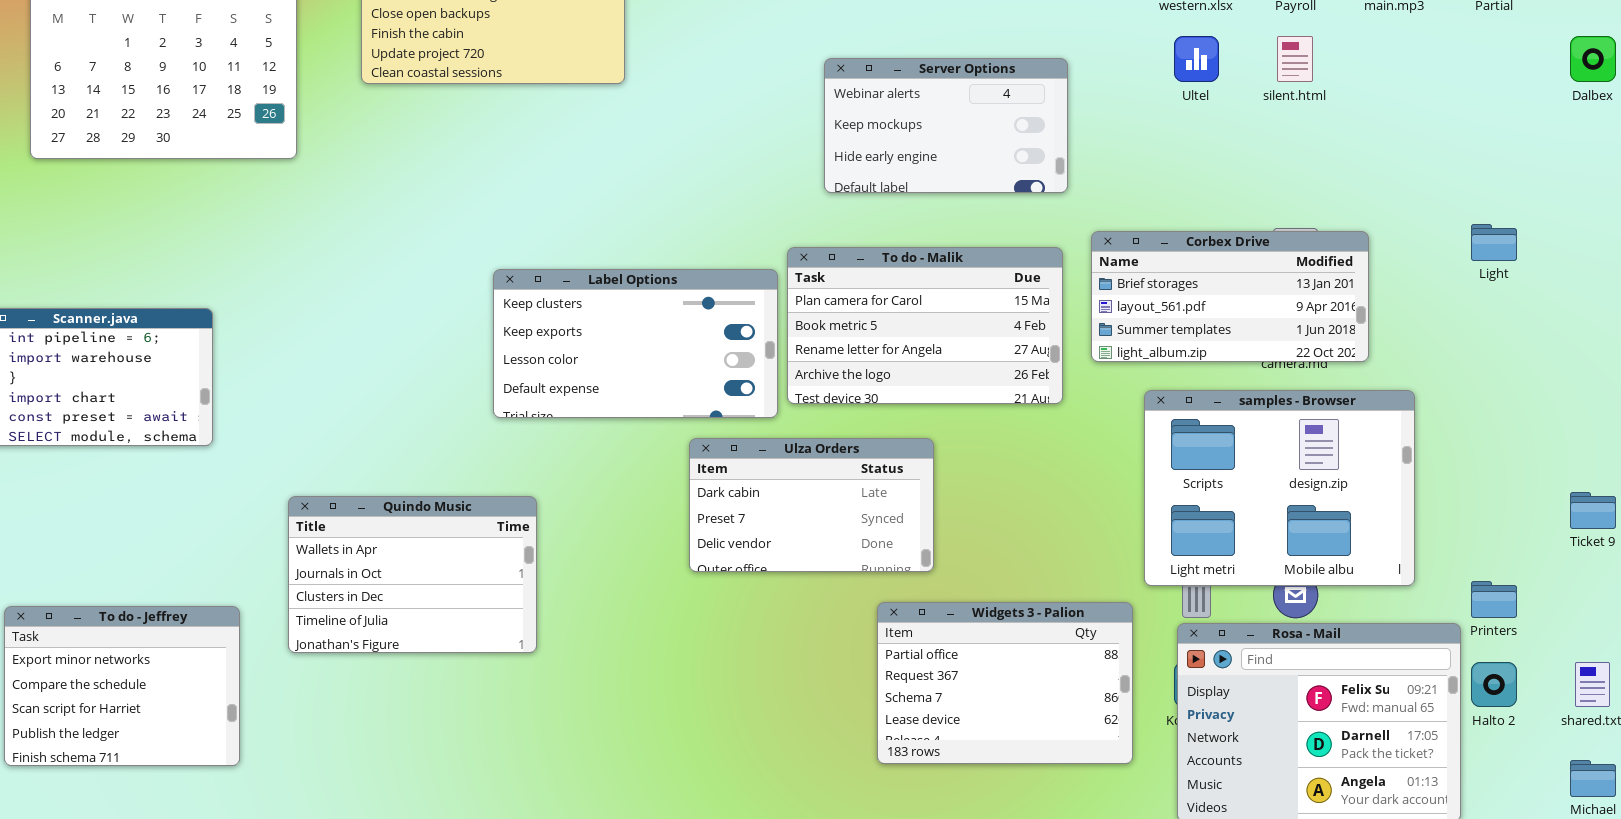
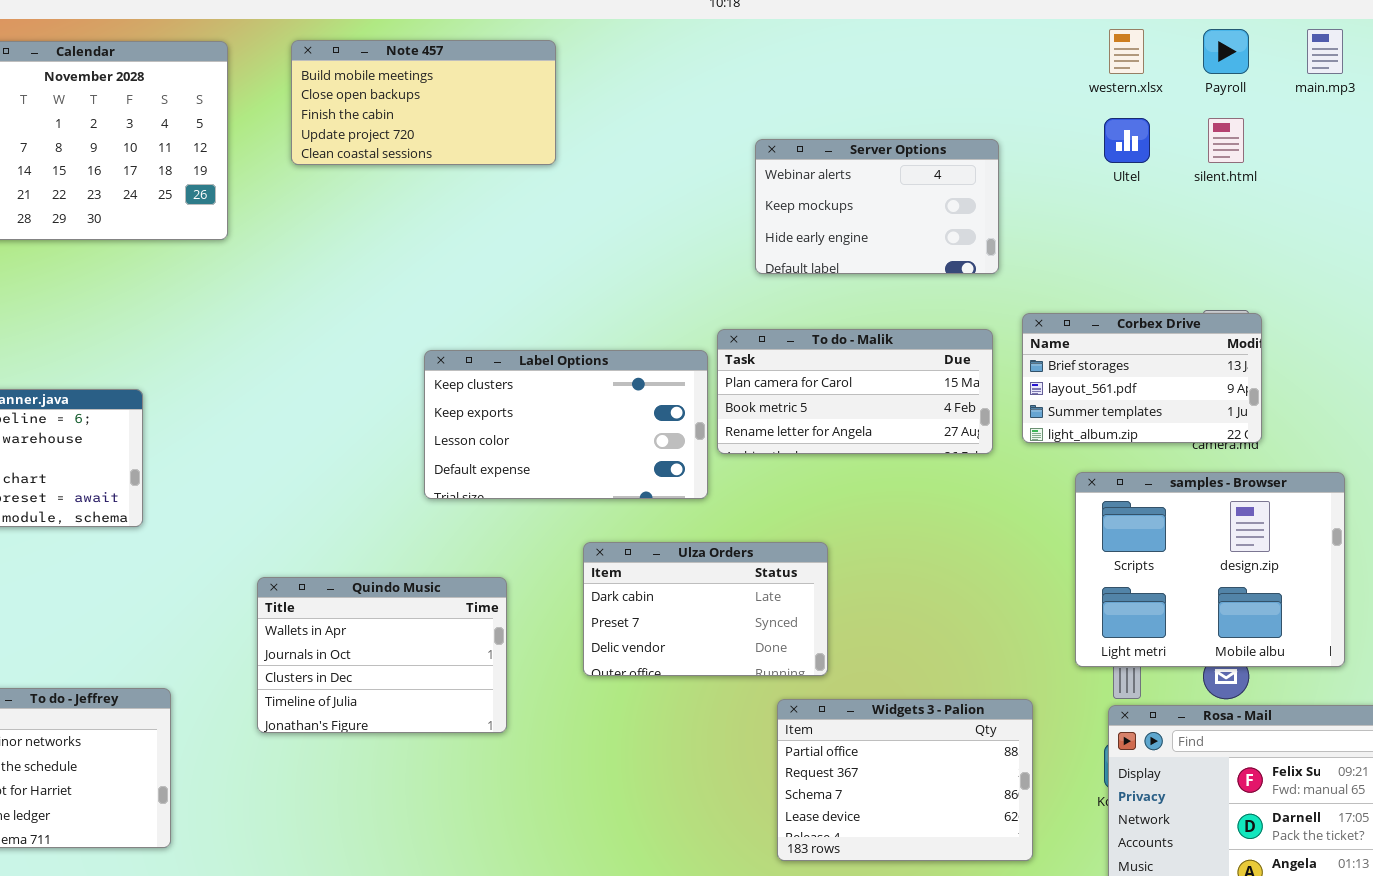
Corbex Drive: [1091,231,1369,362] -> [1022,313,1262,443], resized
To do - Malik: [787,247,1063,404] -> [717,329,993,454], resized
Ulza Orders: [689,438,934,572] -> [583,542,828,676], moved
Quindo Music: [288,496,537,653] -> [257,577,507,733], moved
Widgets 3 - Palion: [877,602,1133,764] -> [777,699,1033,861], moved

